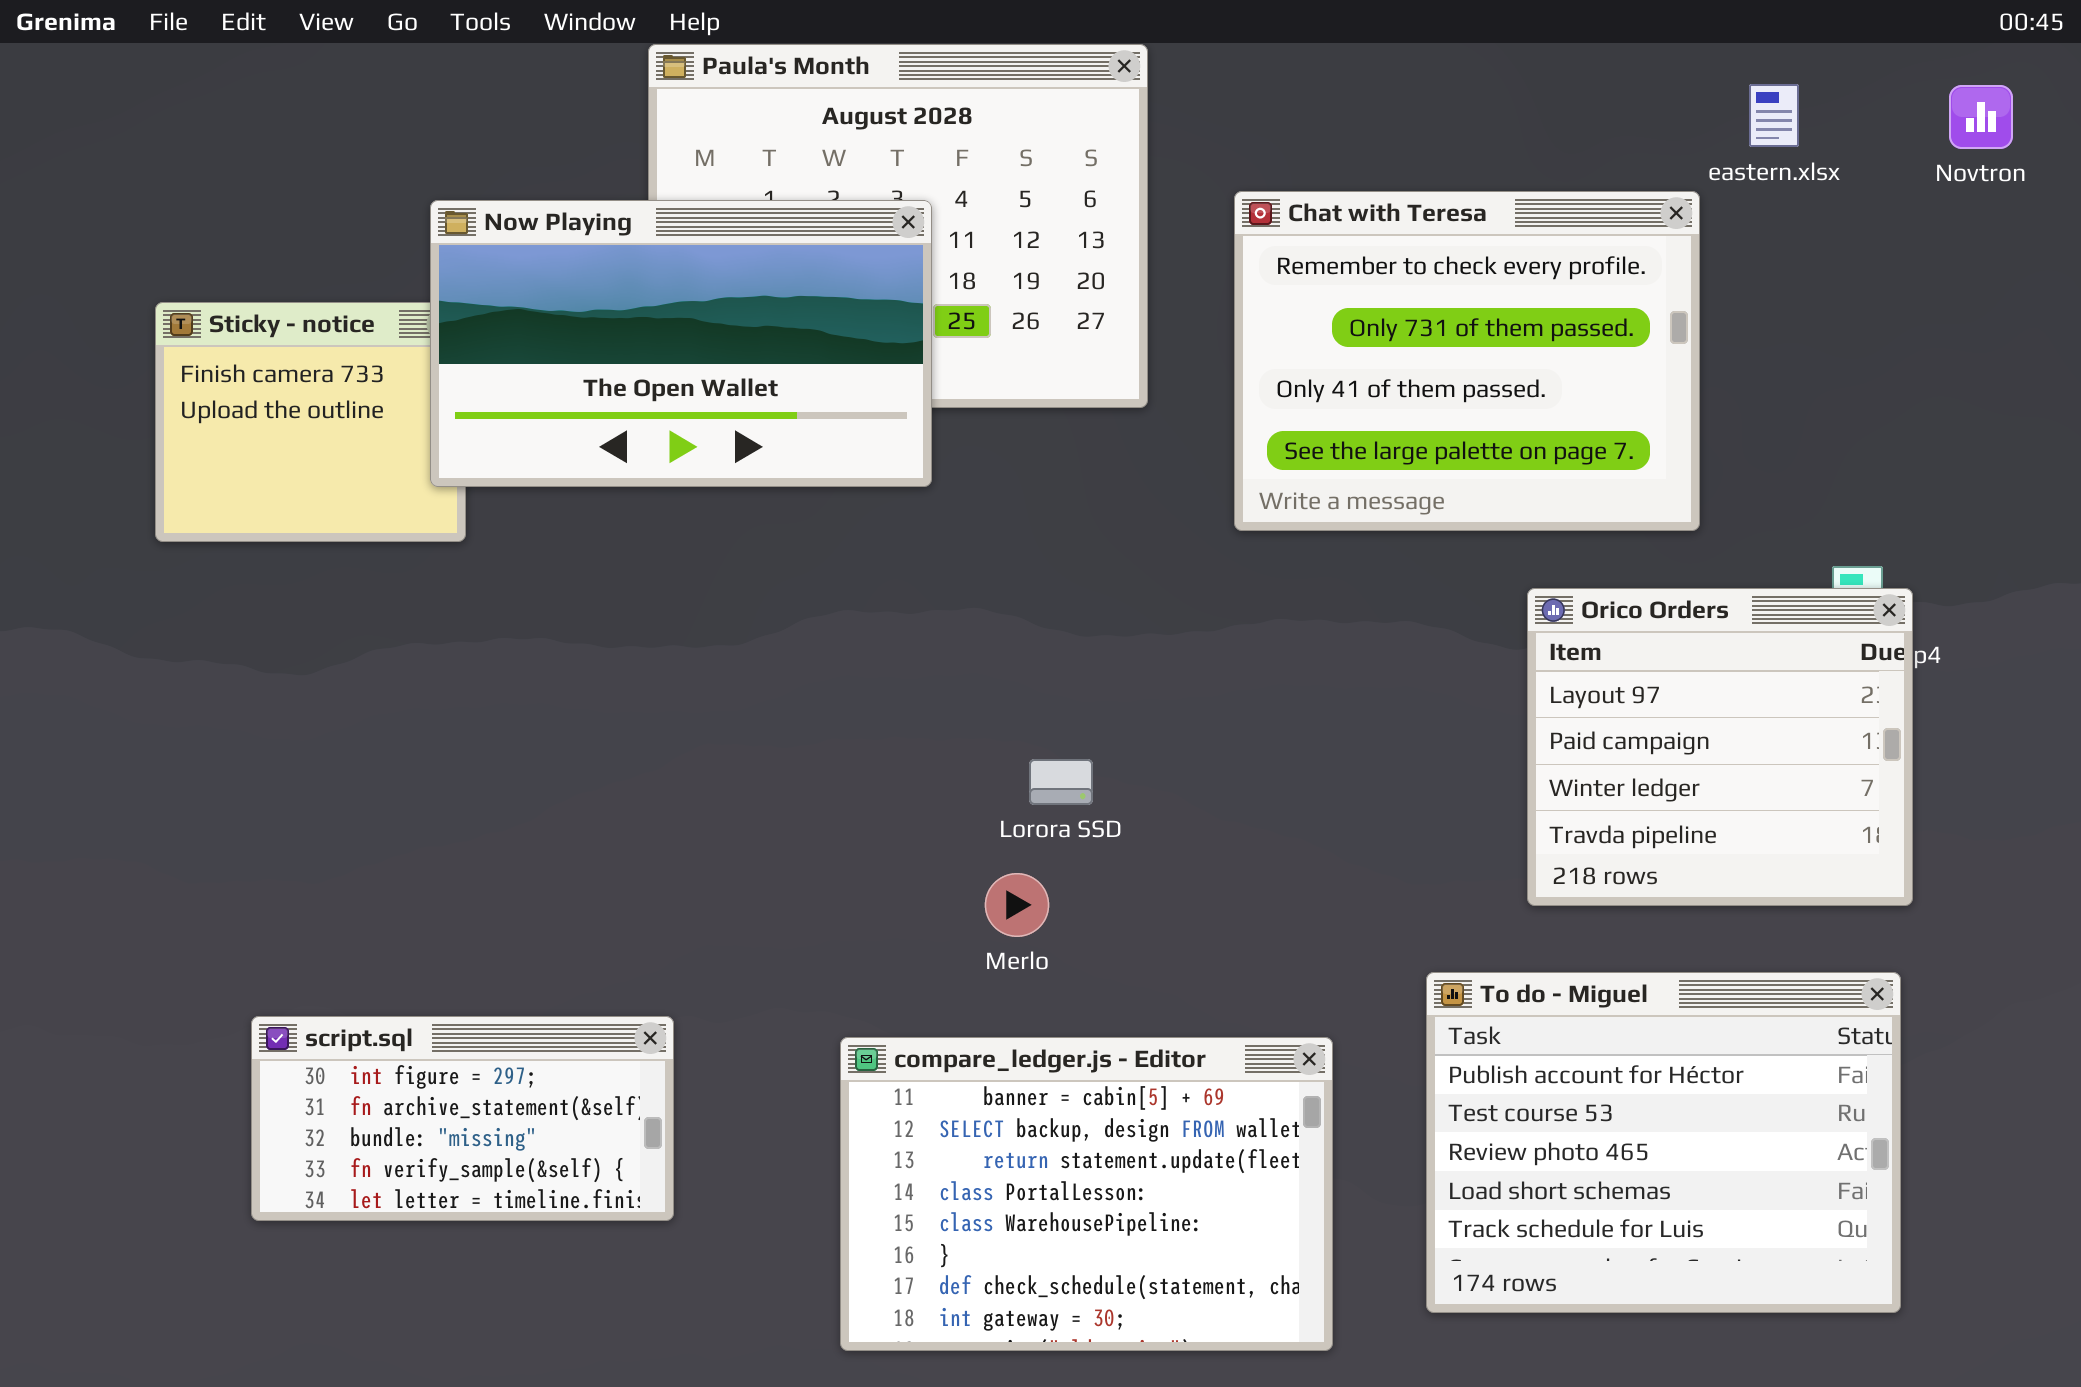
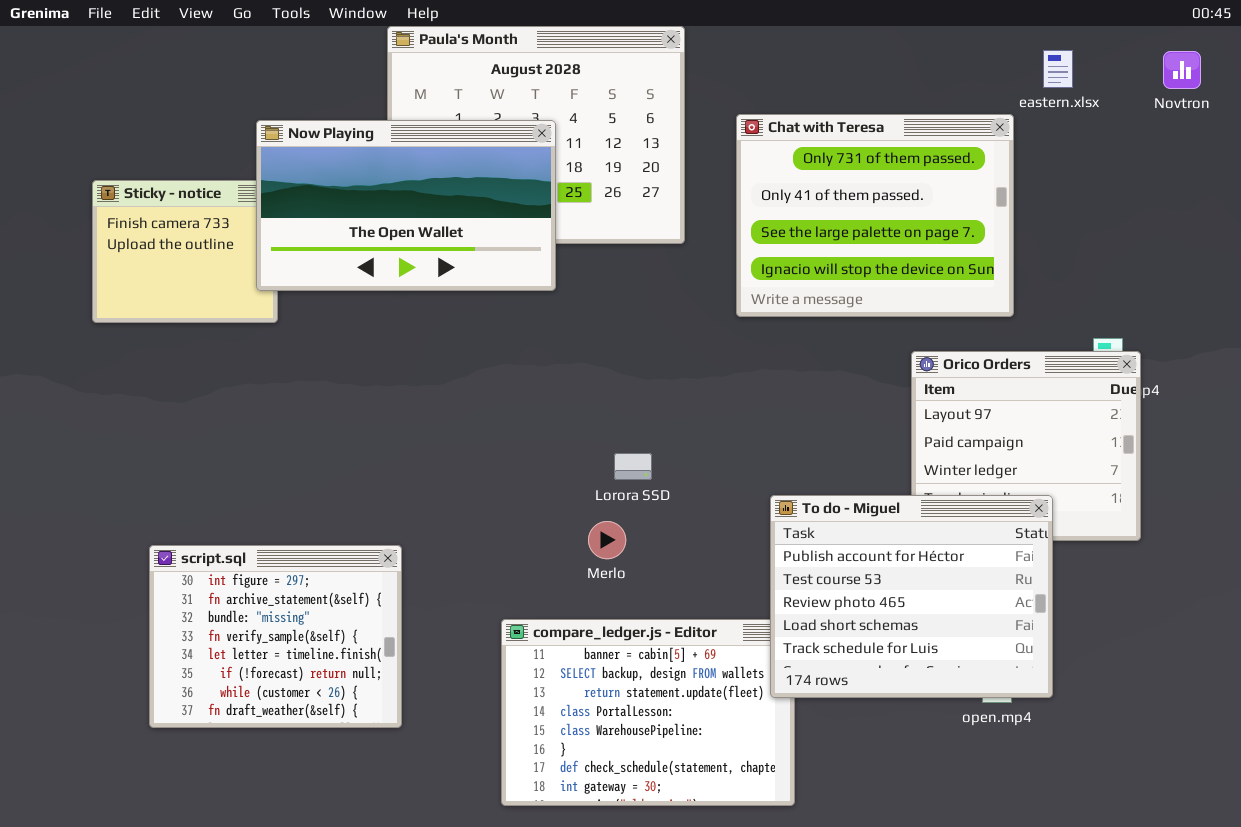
Chat with Teresa: [1234,191,1700,531] -> [736,114,1014,317], scrolled down 1 row
To do - Miguel: [1426,972,1901,1313] -> [770,495,1053,698], moved
script.sql: [251,1016,674,1221] -> [149,545,402,728], resized

